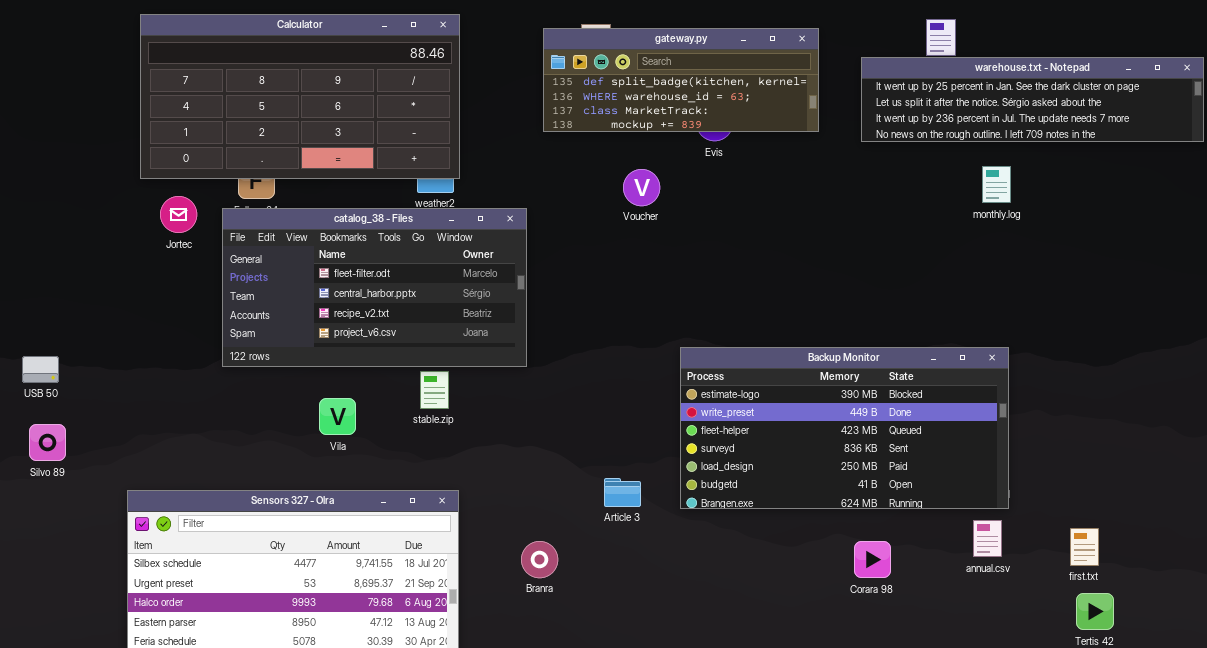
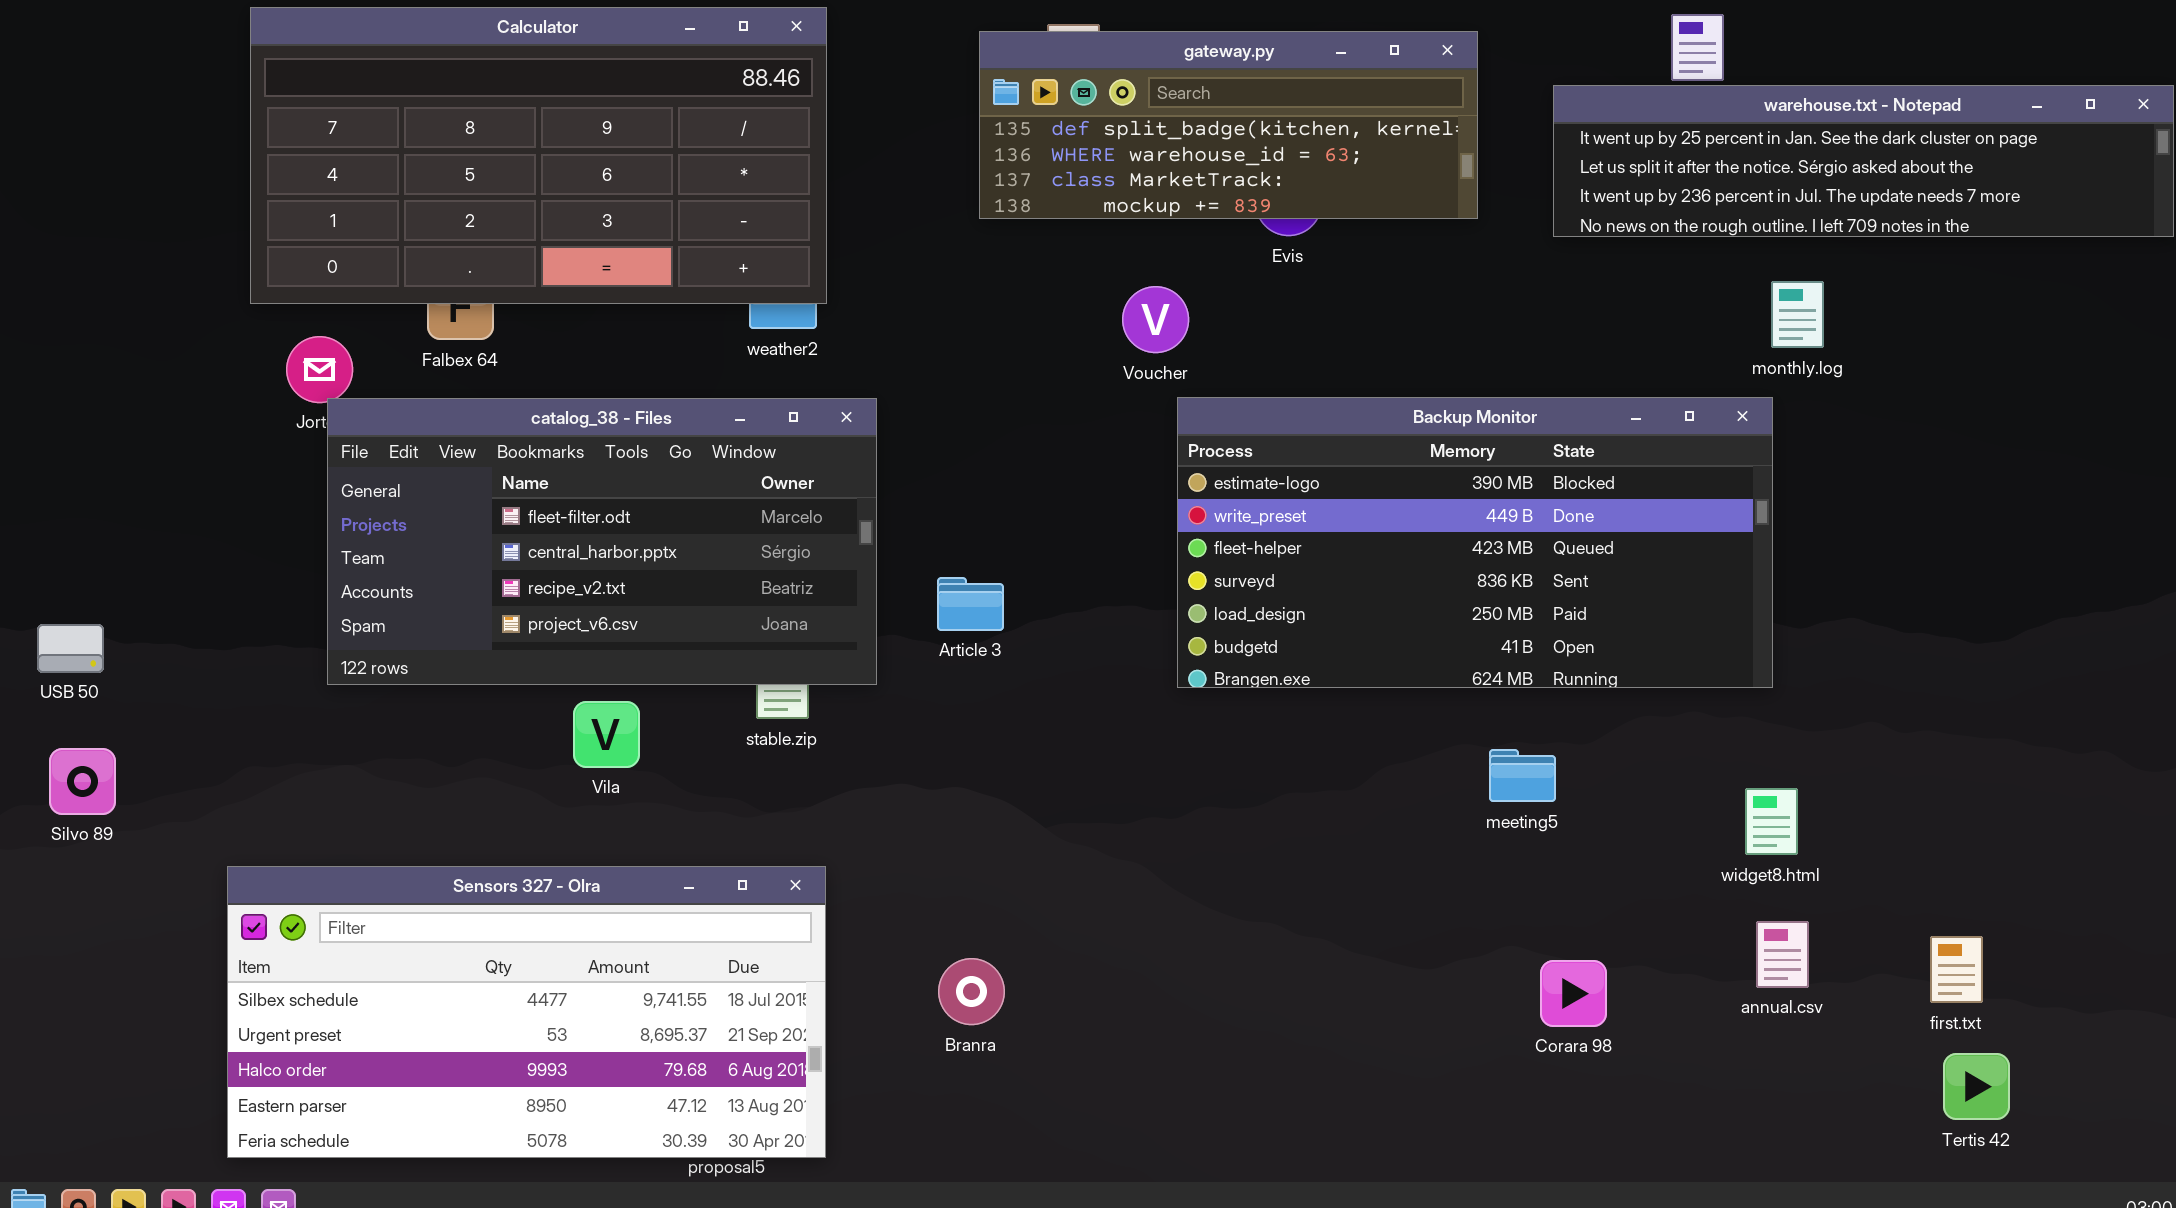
catalog_38 - Files: [222,208,527,367] -> [327,398,877,685], moved
Backup Monitor: [680,347,1009,509] -> [1177,397,1773,688], moved
Article 3: [604,478,641,507] -> [937,577,1004,631], moved

